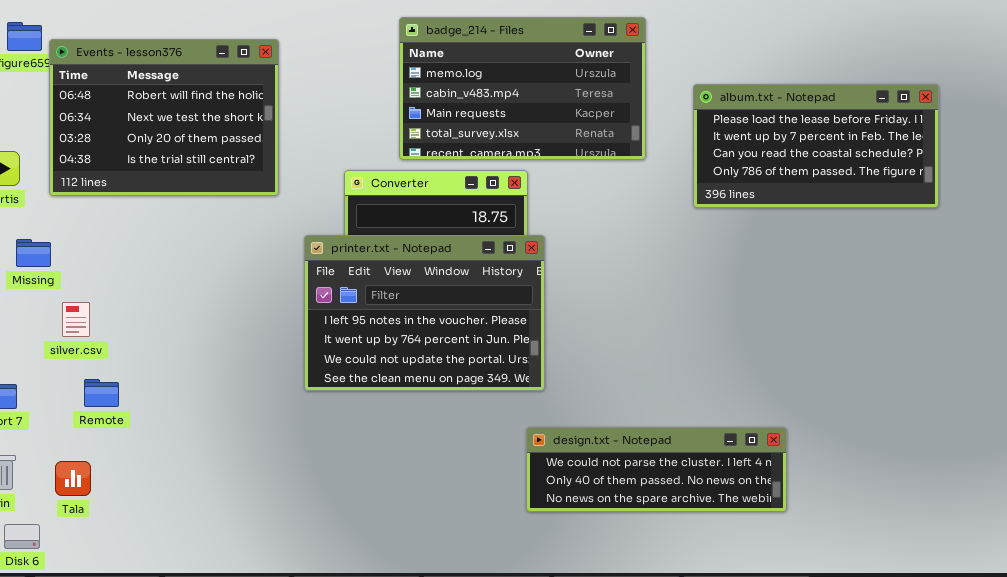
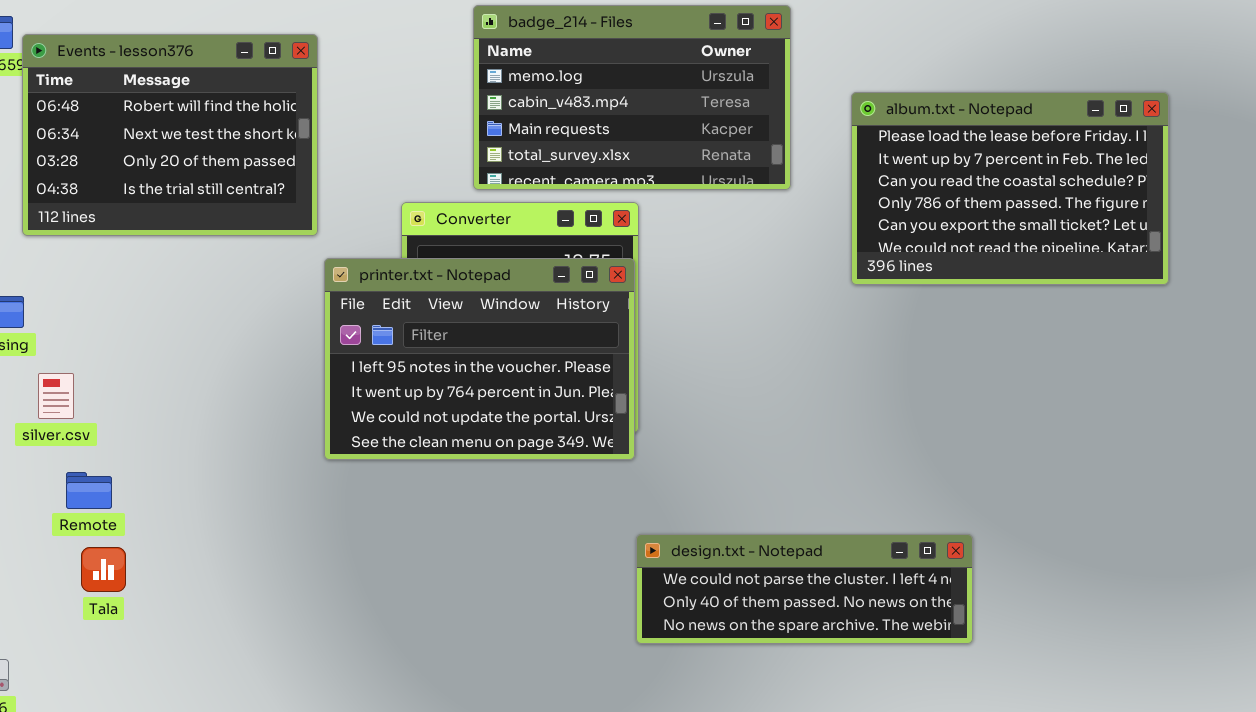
album.txt - Notepad: [693,84,939,208] -> [851,92,1169,285], resized
printer.txt - Notepad: [304,235,545,391] -> [324,258,635,460], moved
Tala: [55,461,91,496] -> [81,547,126,592], moved

